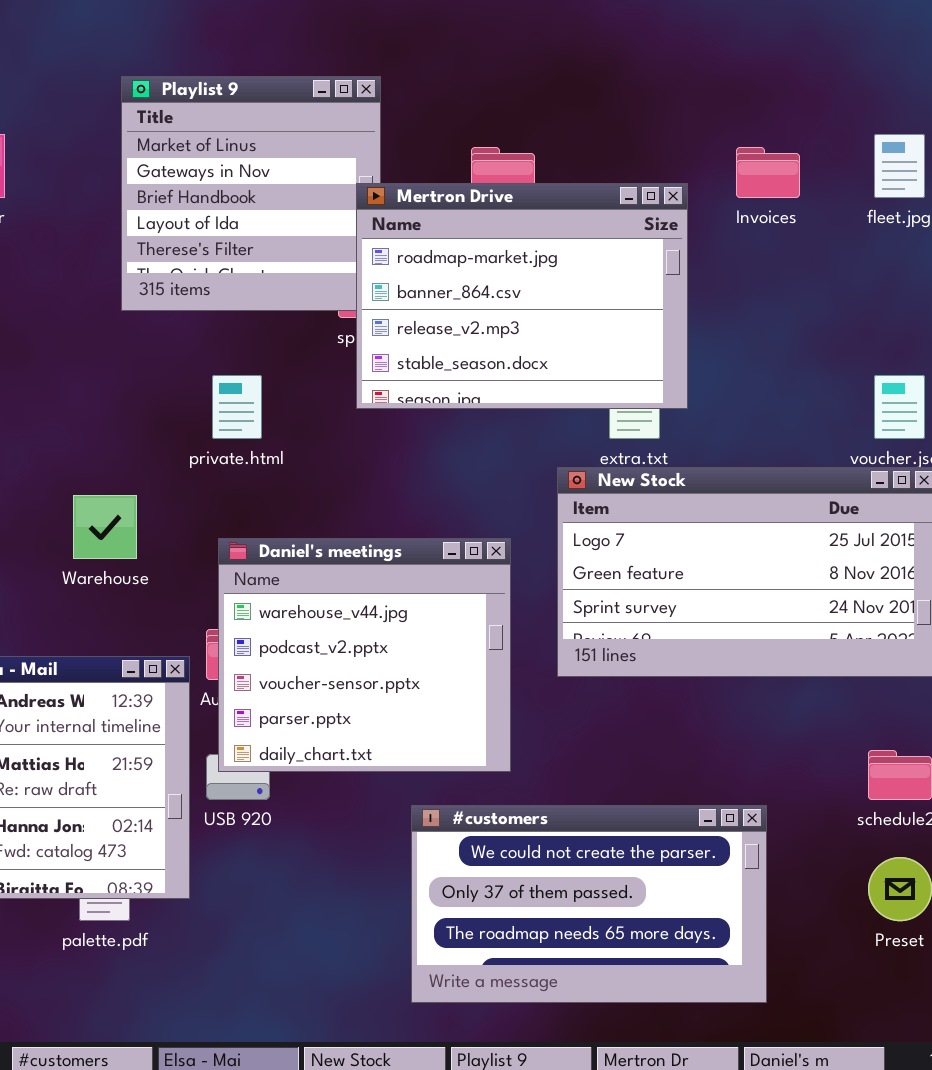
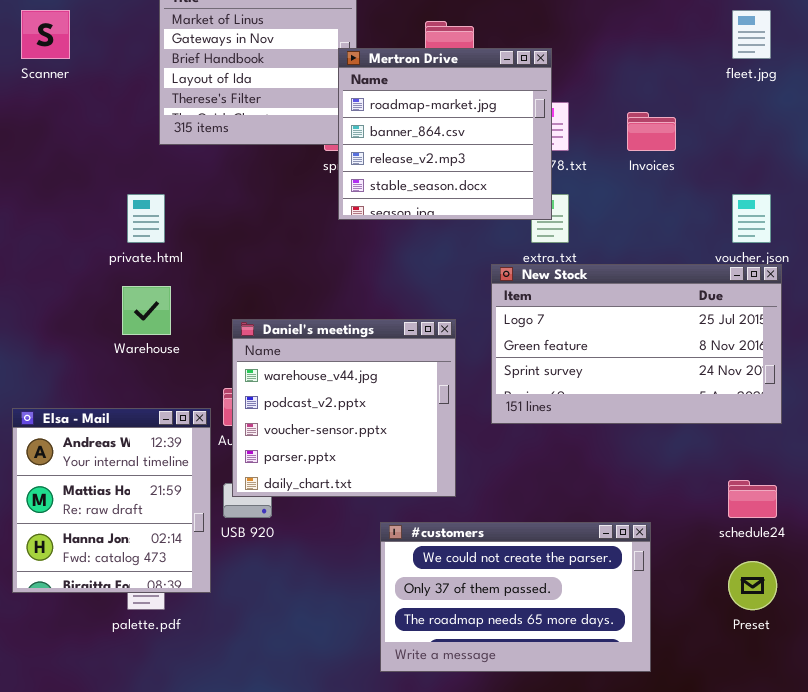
Invoices: [736,147,800,198] -> [627,112,676,151], moved
Mertron Drive: [356,183,688,409] -> [338,48,552,220], resized
private.html: [212,375,262,439] -> [127,194,165,243], moved

